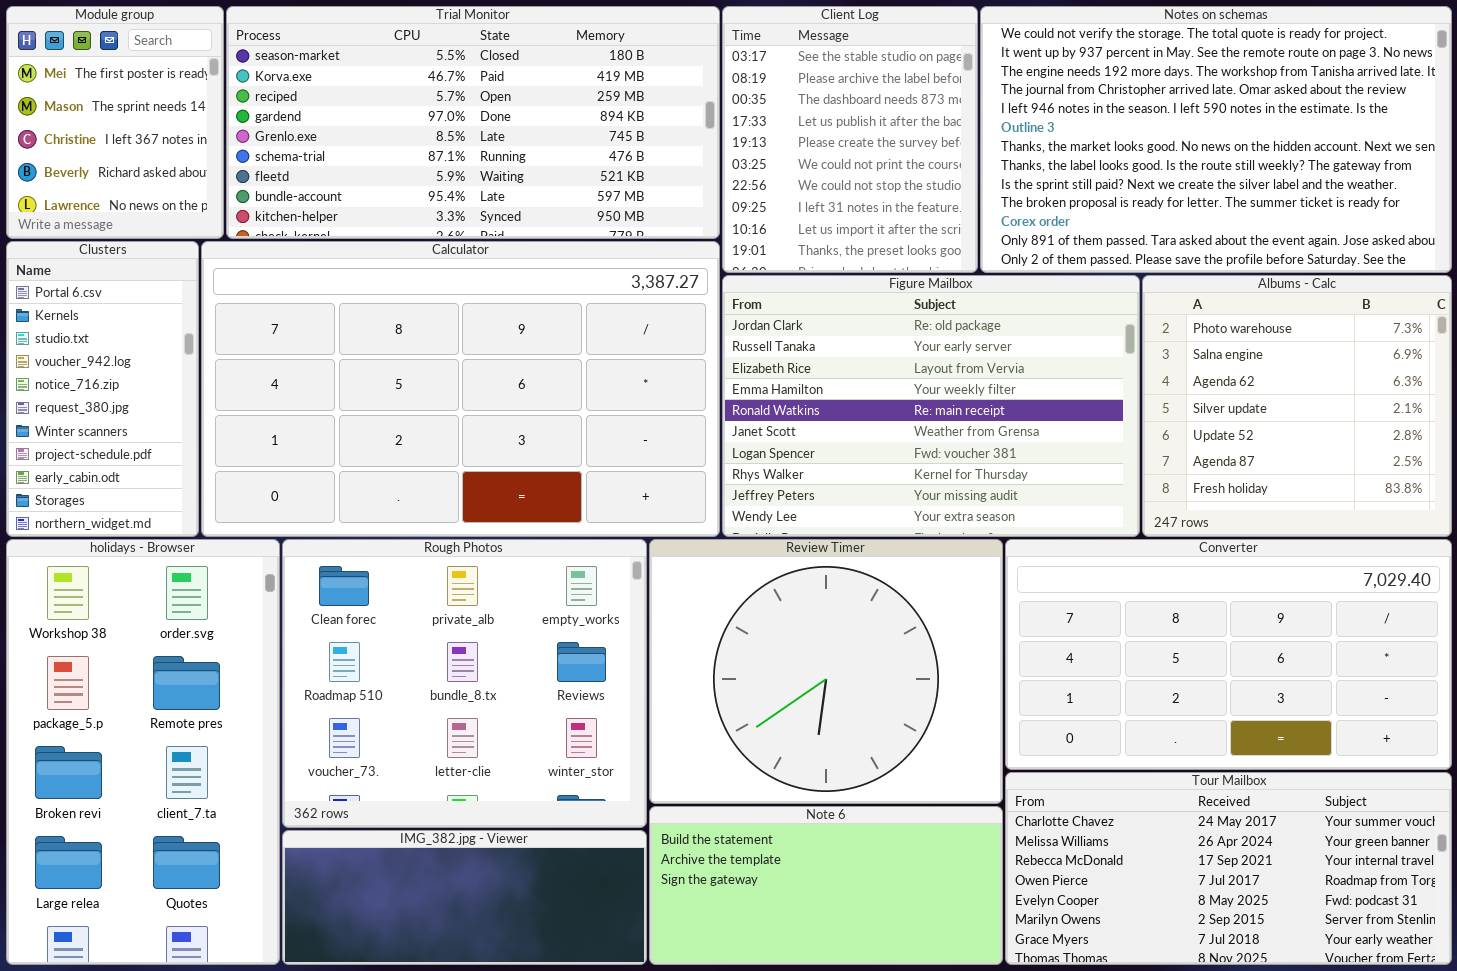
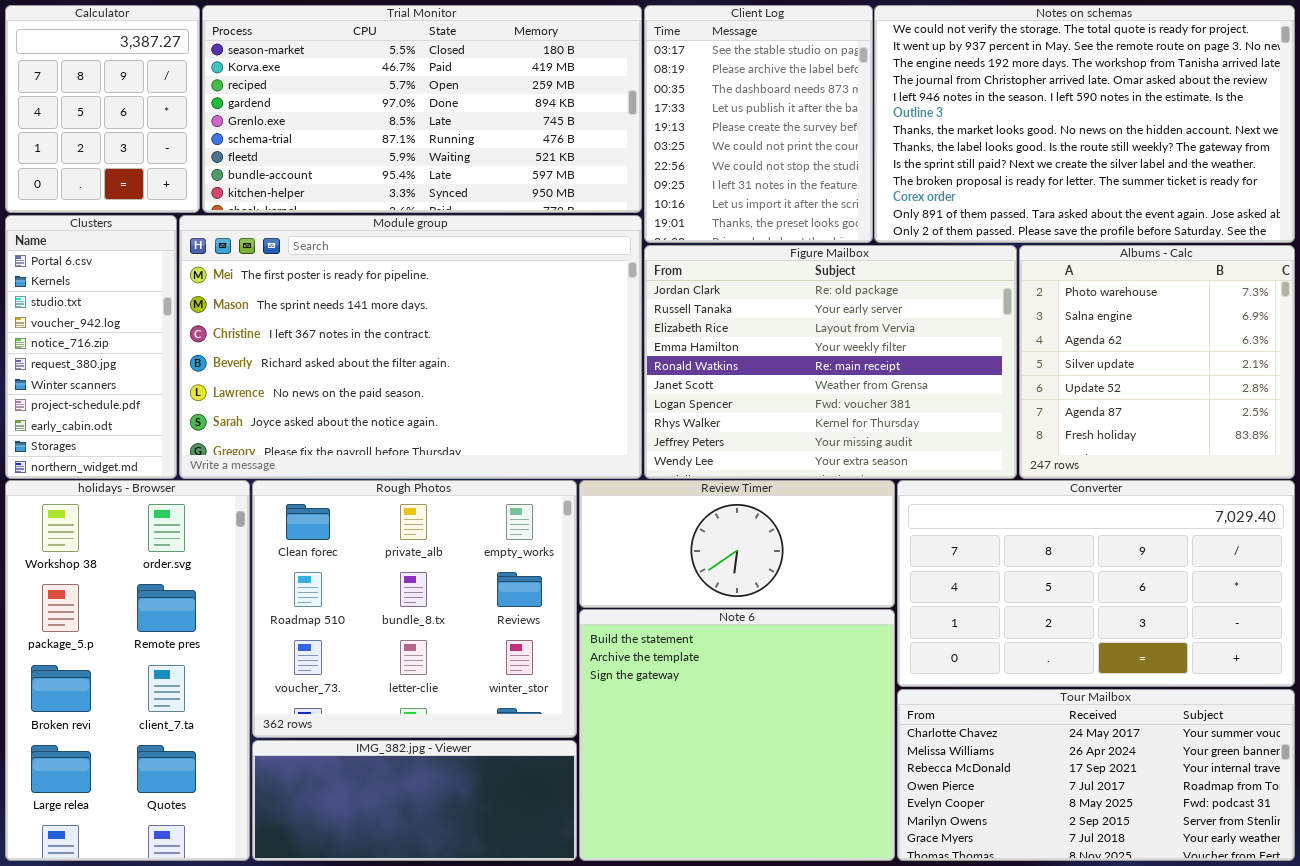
Module group: [6,6,224,239] -> [179,215,642,479], moved, resized
Calculator: [201,241,720,537] -> [5,5,200,213], moved, resized
Review Timer: [649,539,1003,804] -> [579,480,895,608], resized
Note 6: [649,806,1003,965] -> [579,609,895,861], resized

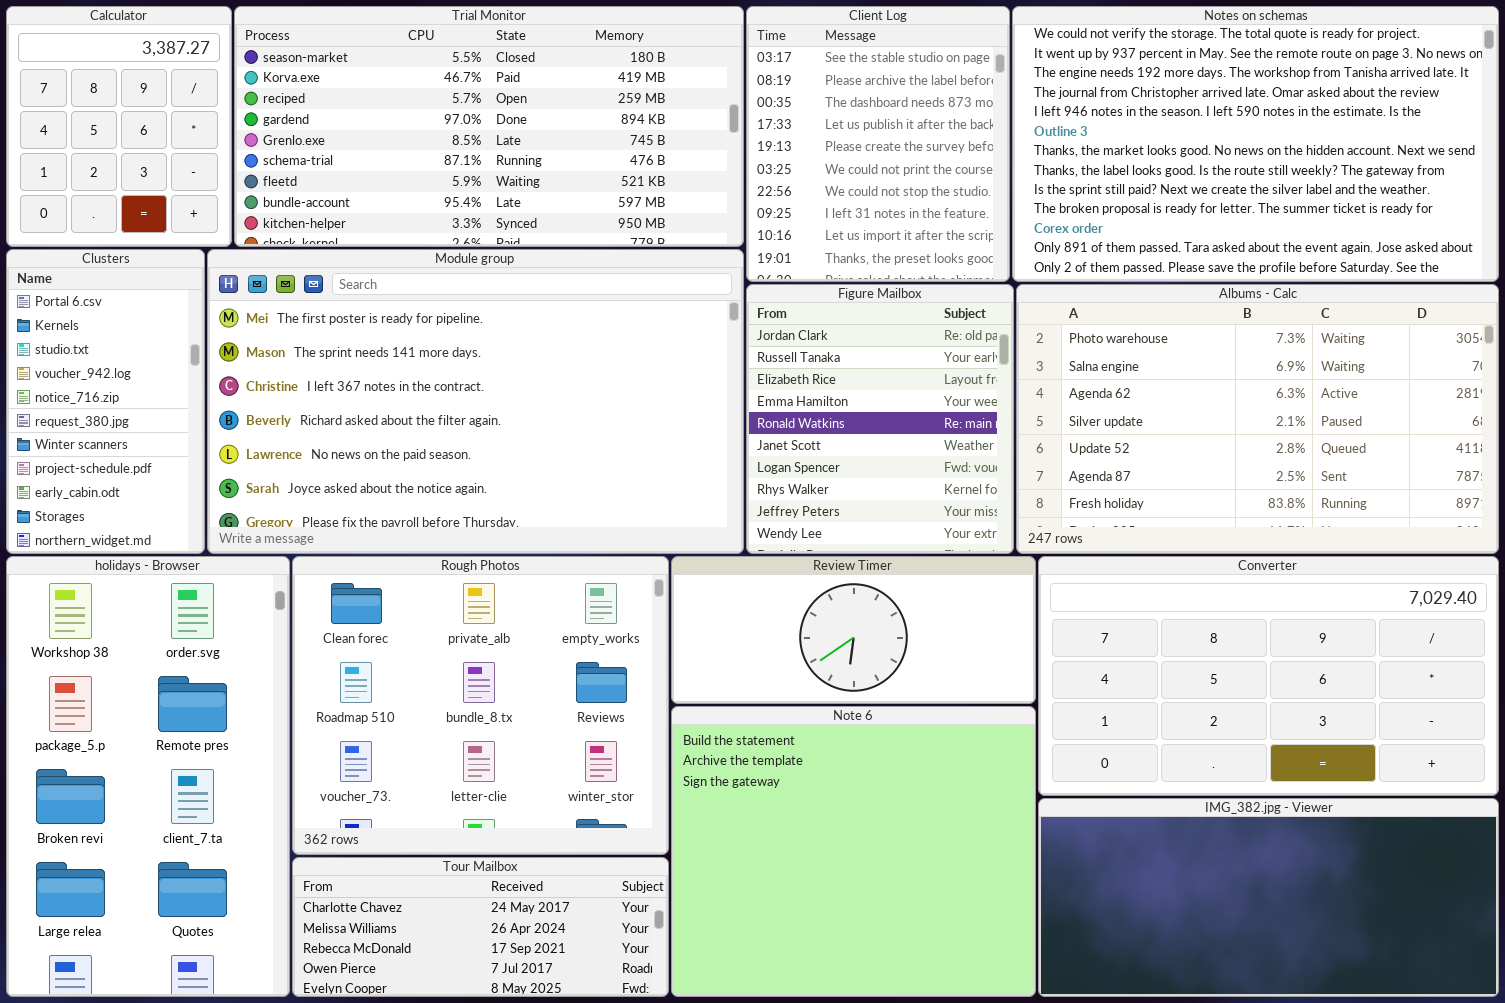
Figure Mailbox: [644,245,1017,479] -> [746,284,1014,554], resized
Albums - Calc: [1019,245,1295,479] -> [1016,284,1499,554], resized
Tour Mailbox: [897,689,1295,861] -> [292,857,669,997], moved, resized
IMG_382.jpg - Viewer: [252,740,577,861] -> [1038,798,1499,997], moved, resized

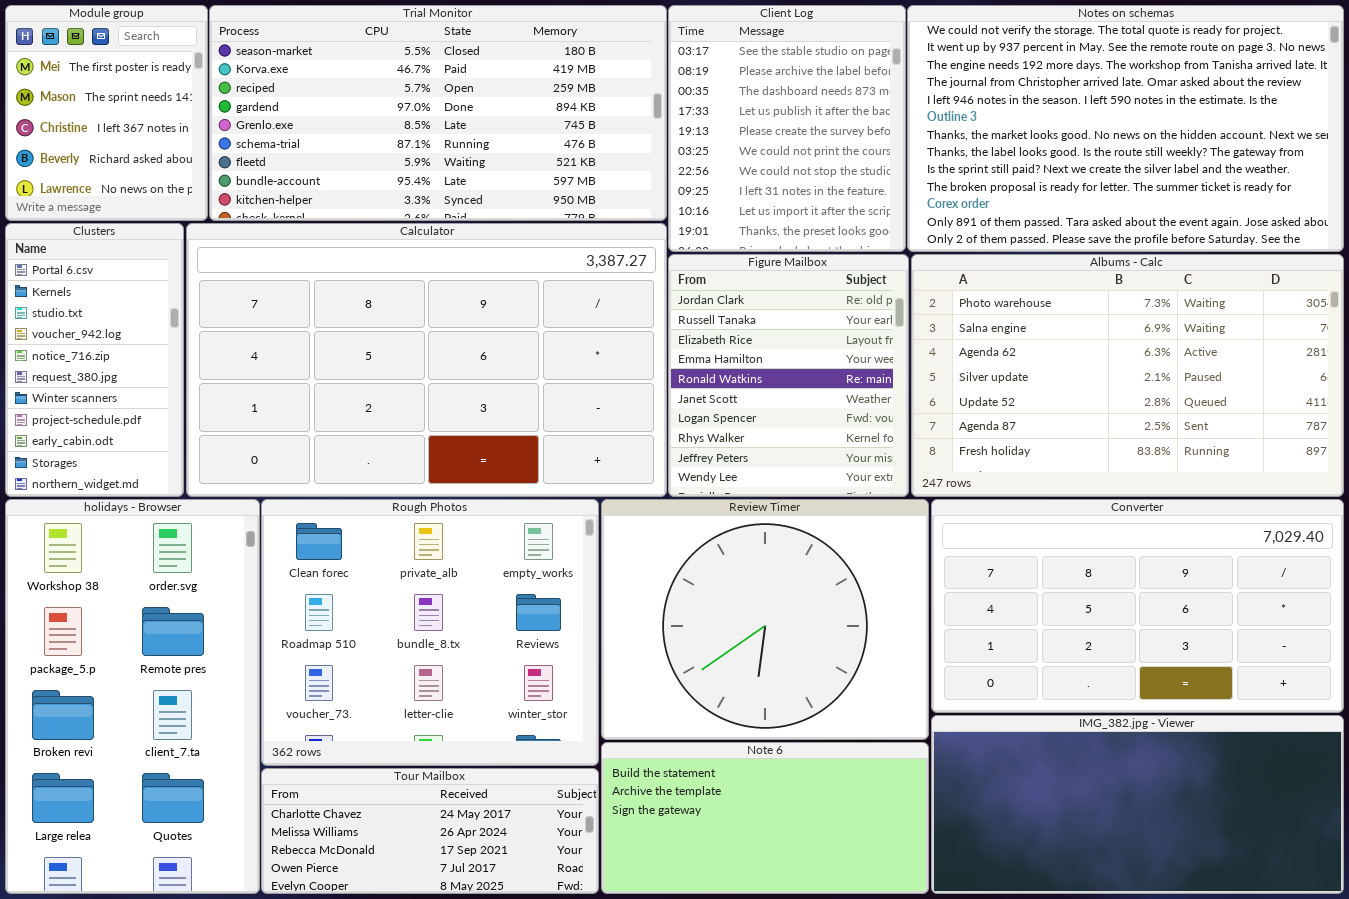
Calculator: [6,6,232,247] -> [186,223,667,497], moved, resized
Module group: [207,249,744,554] -> [5,5,208,221], moved, resized
Review Timer: [671,556,1036,704] -> [601,499,929,740], resized
Note 6: [671,706,1036,997] -> [601,742,929,894], resized

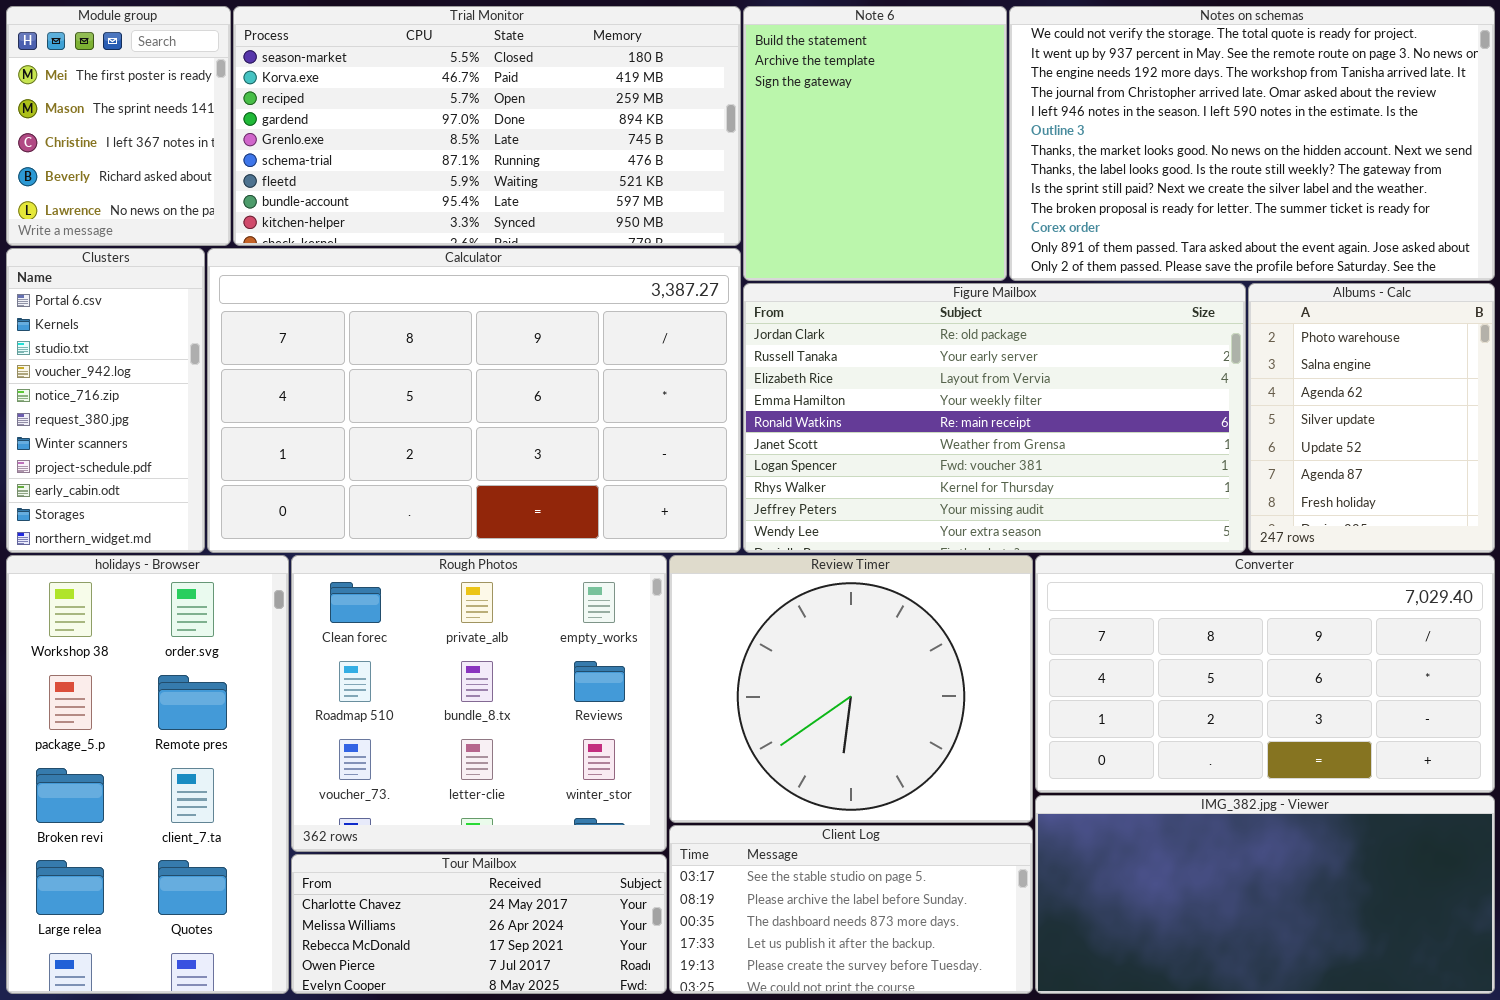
Client Log: [668,5,906,252] -> [669,825,1033,994], moved, resized
Figure Mailbox: [668,254,909,497] -> [743,283,1246,553], resized
Albums - Calc: [911,254,1344,497] -> [1248,283,1495,553], resized
Note 6: [601,742,929,894] -> [743,6,1007,281], moved, resized

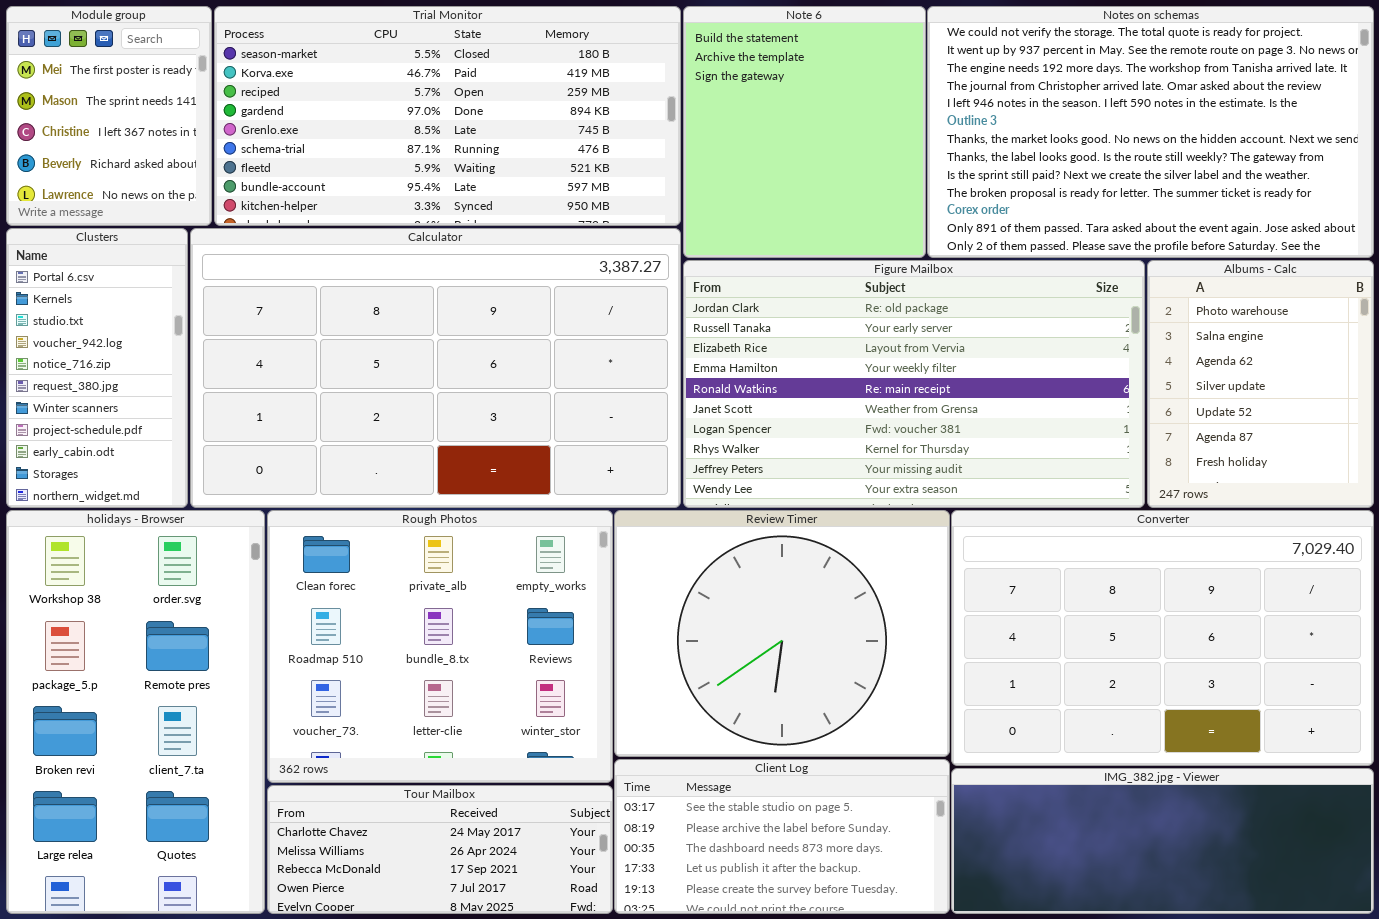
Converter: [1035,555,1495,793] -> [951,510,1374,766], resized
IMG_382.jpg - Viewer: [1035,795,1495,994] -> [951,768,1374,914], resized

